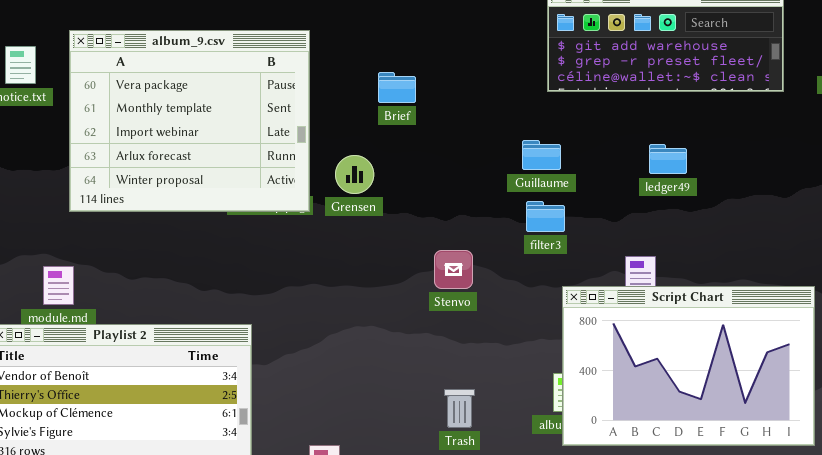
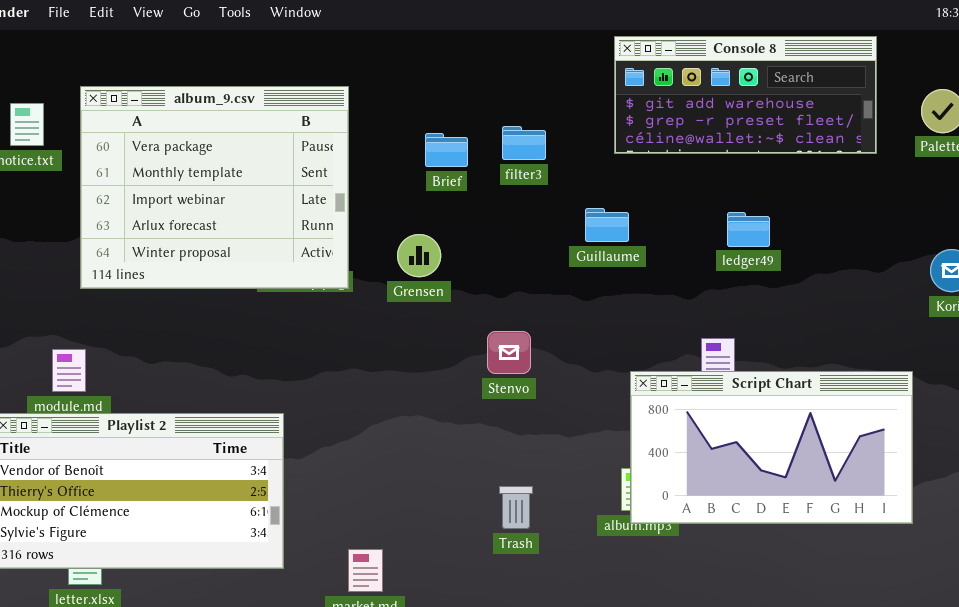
Grensen: [335,155,374,194] -> [397,234,441,277], moved
filter3: [526,201,565,232] -> [502,126,546,160], moved
Script Chart: [562,286,815,446] -> [630,371,913,524], resized

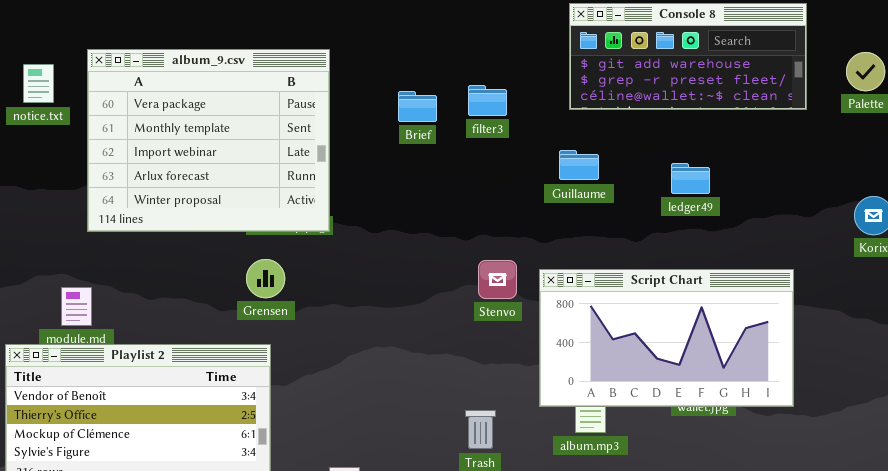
Guillaume: [585,208,629,242] -> [559,150,599,180], moved
Grensen: [397,234,441,277] -> [246,259,285,298], moved
Stenvo: [487,331,531,374] -> [478,260,517,299], moved
Script Chart: [630,371,913,524] -> [539,269,794,407], moved

